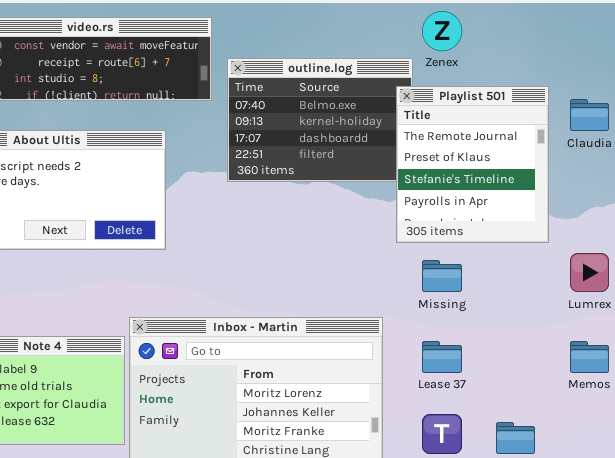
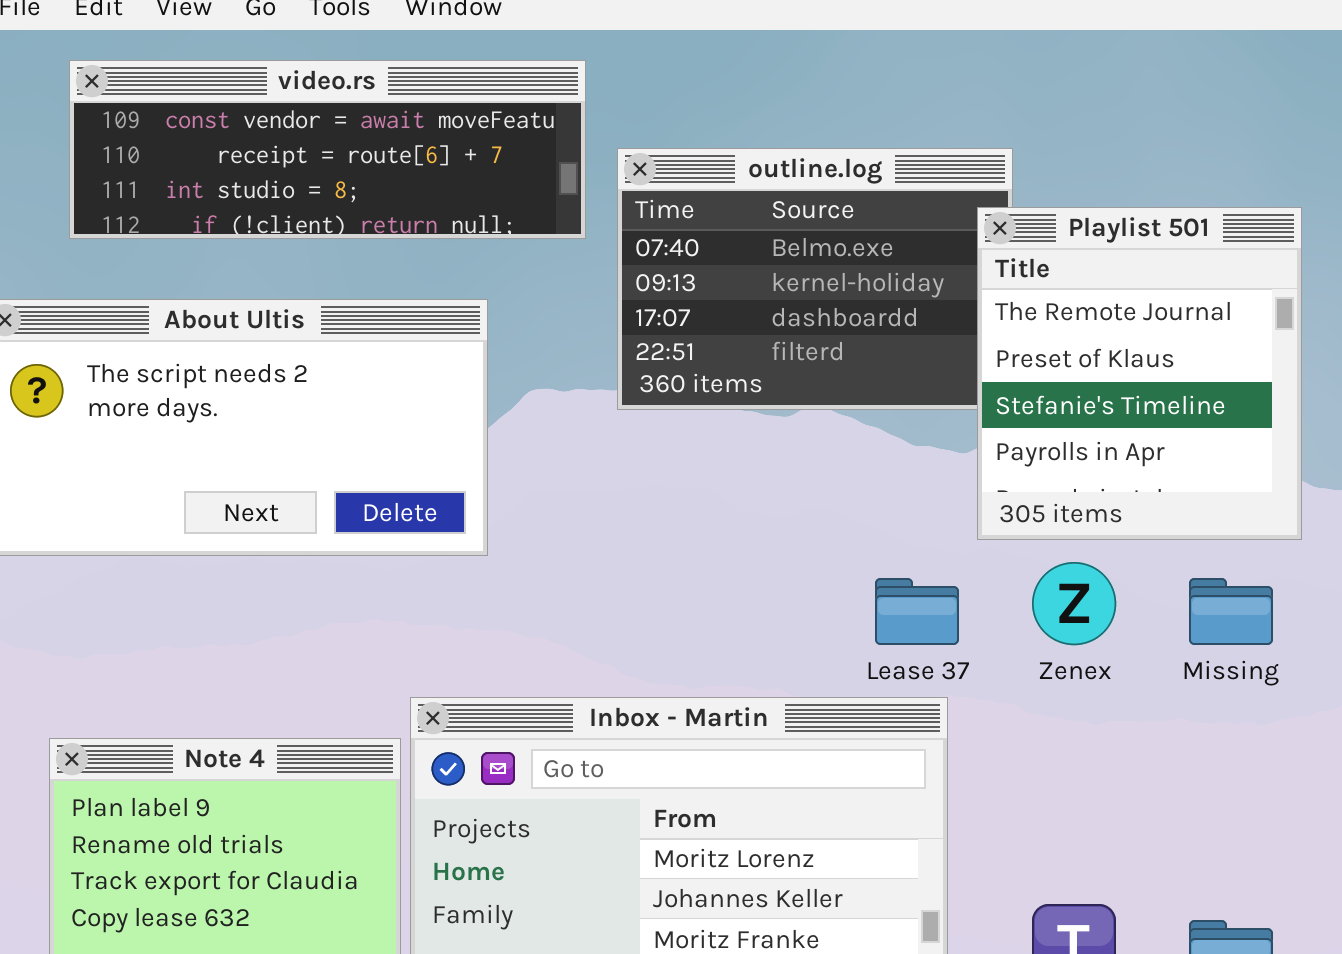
Zenex: [422,11,462,51] -> [1032,562,1116,645], moved
Missing: [422,260,462,292] -> [1189,578,1273,645], moved
Lease 37: [422,341,462,373] -> [875,578,959,645], moved

